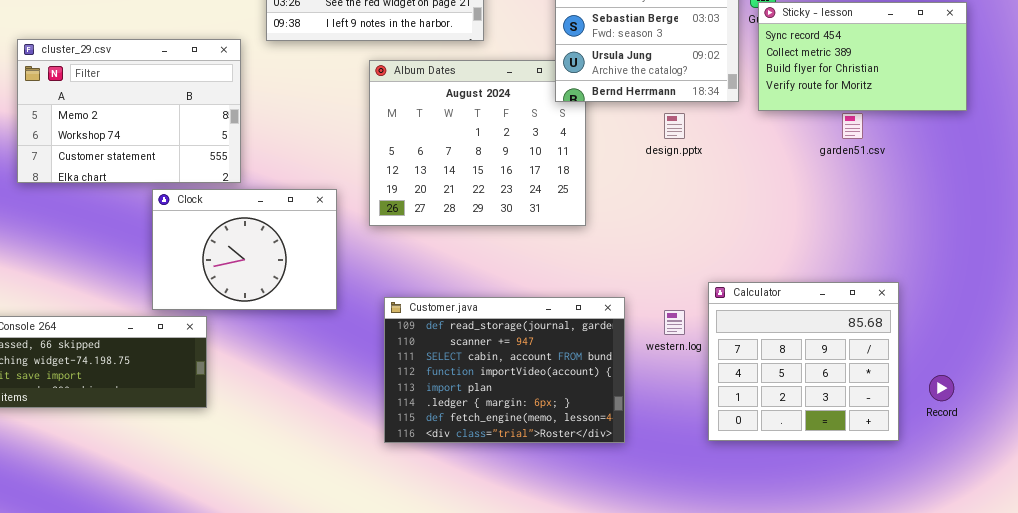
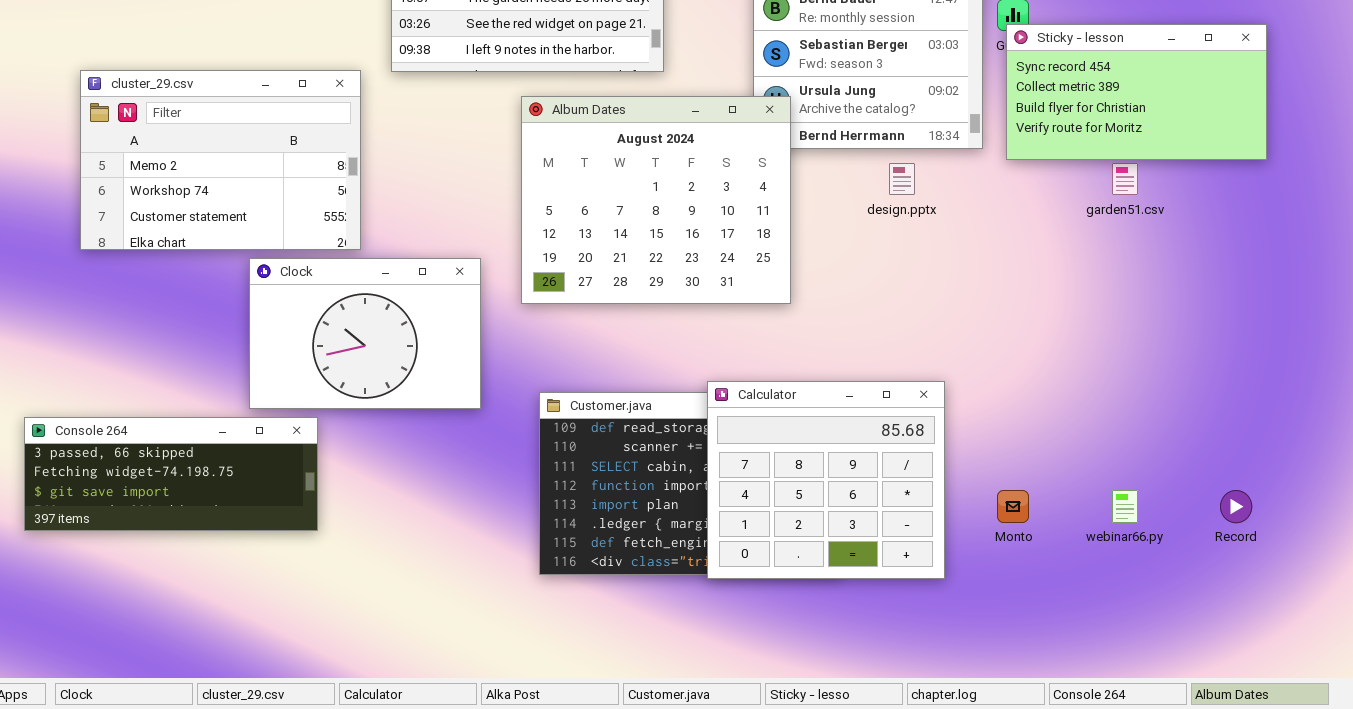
Album Dates: [369,60,586,226] -> [521,96,791,304], raised
Calculator: [708,282,899,441] -> [707,381,945,579], moved

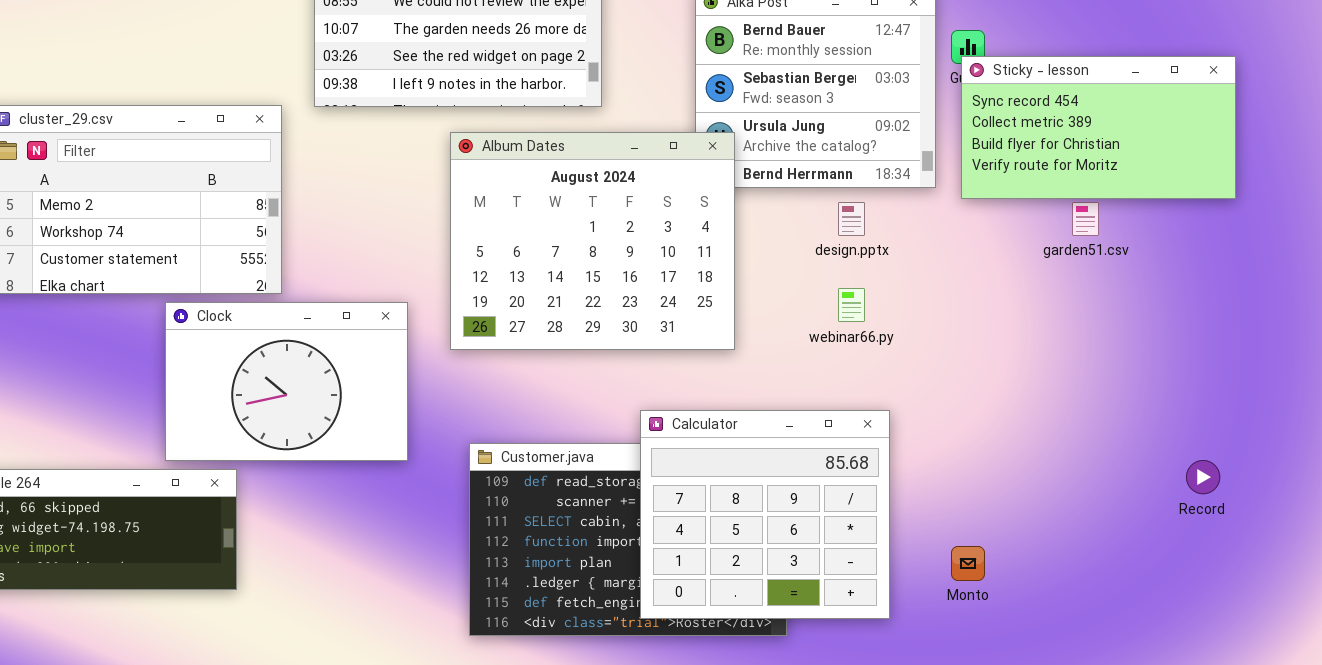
Calculator: [707,381,945,579] -> [640,410,890,619], moved
webinar66.py: [1112,490,1138,523] -> [838,288,865,322], moved
Record: [1220,490,1252,523] -> [1186,460,1220,494], moved

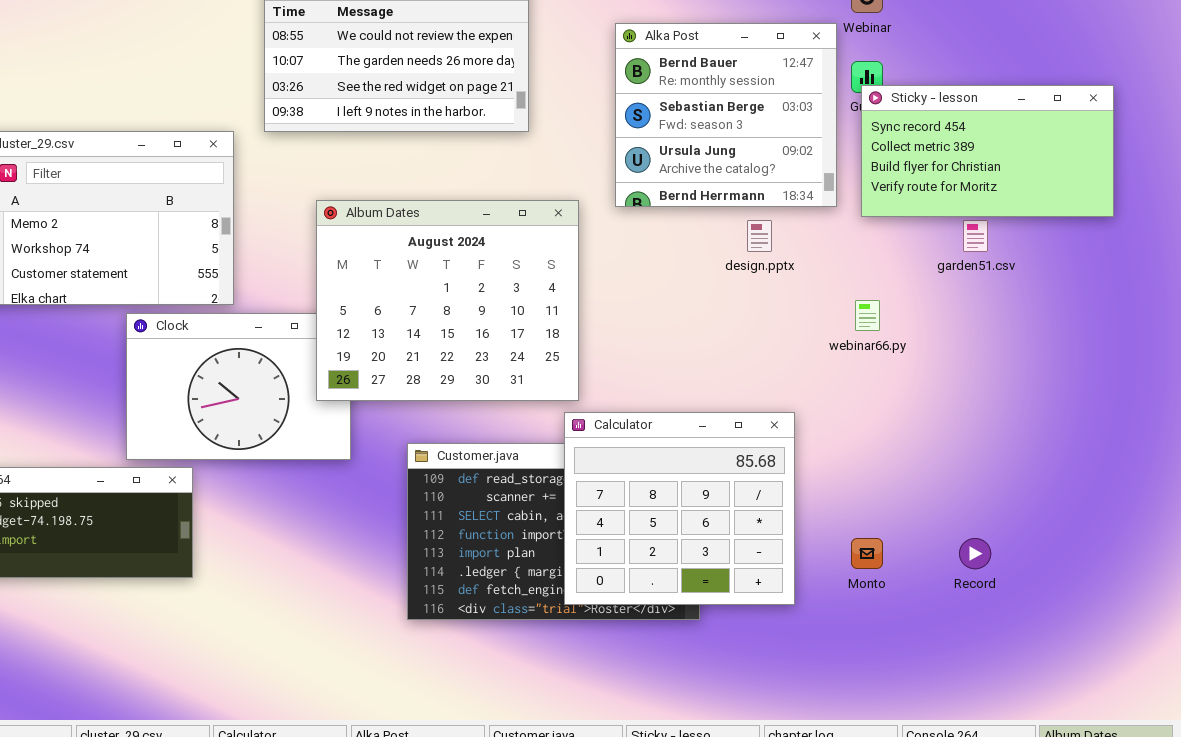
Album Dates: [450,132,735,350] -> [316,200,579,401], moved
webinar66.py: [838,288,865,322] -> [855,300,880,331], moved
Record: [1186,460,1220,494] -> [959,538,991,569], moved

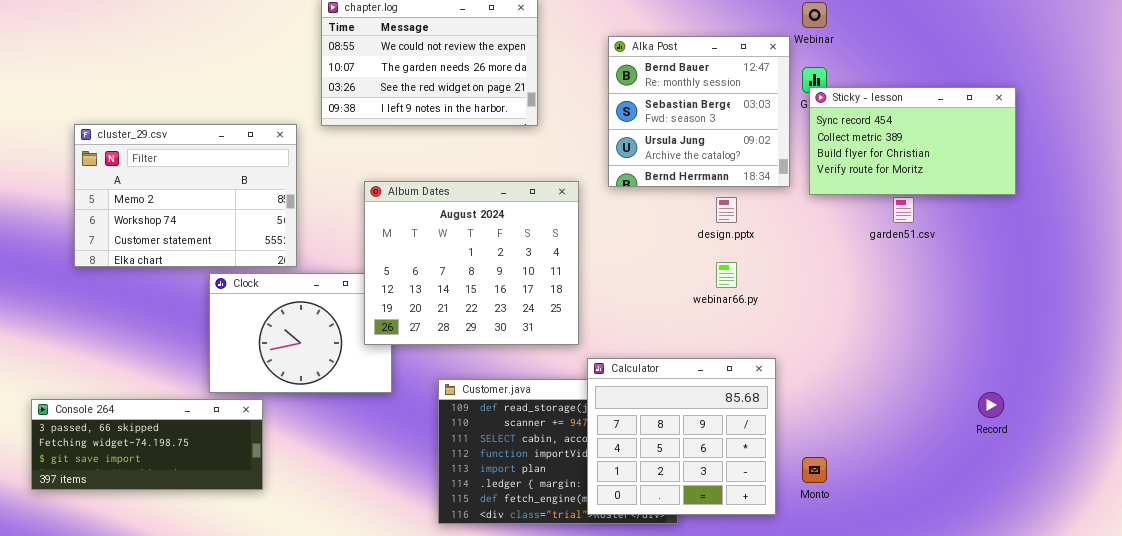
webinar66.py: [855,300,880,331] -> [716,262,737,288], moved
Calculator: [564,412,795,605] -> [587,358,776,515], moved
Record: [959,538,991,569] -> [978,392,1004,418], moved

